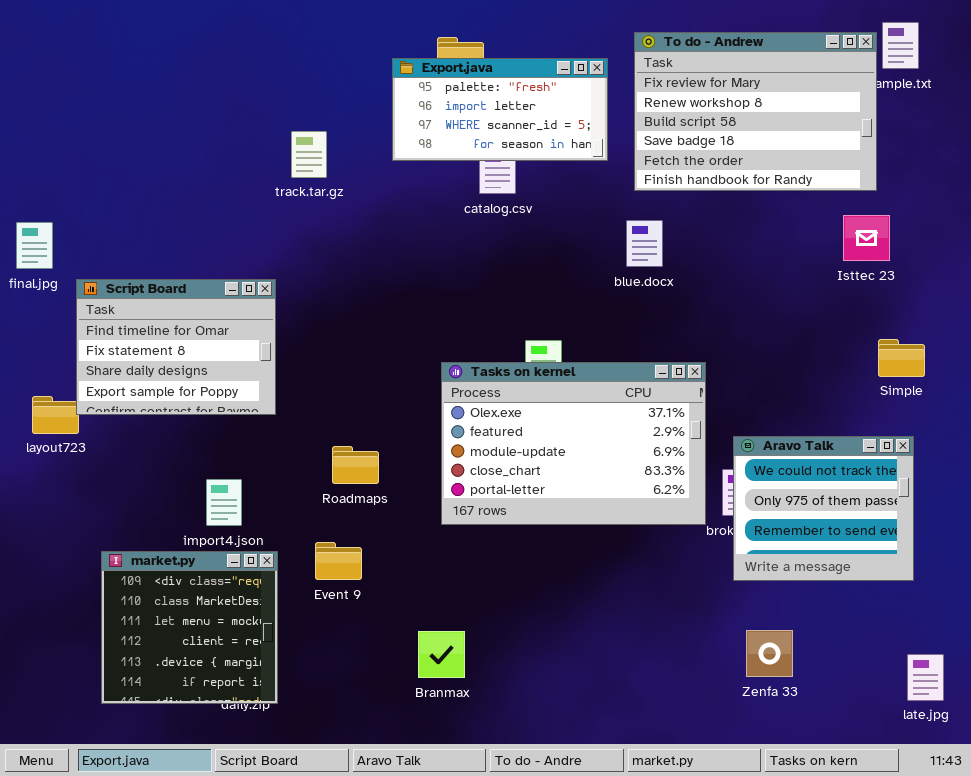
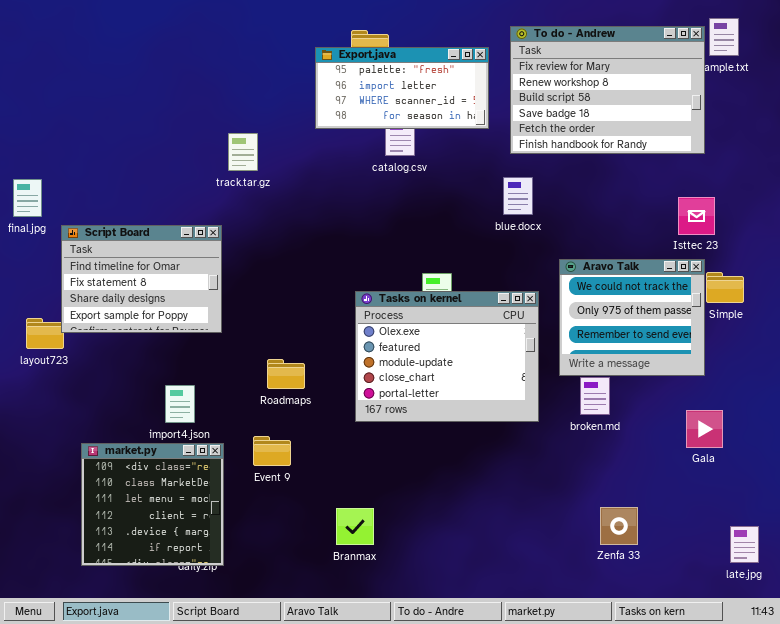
track.tar.gz: [291,131,327,178] -> [228,133,258,171], moved
Isttec 23: [843,215,890,261] -> [678,197,715,235], moved
Tasks on kernel: [441,362,706,525] -> [355,291,539,422], resized
Aravo Talk: [733,436,914,581] -> [559,259,705,376], moved

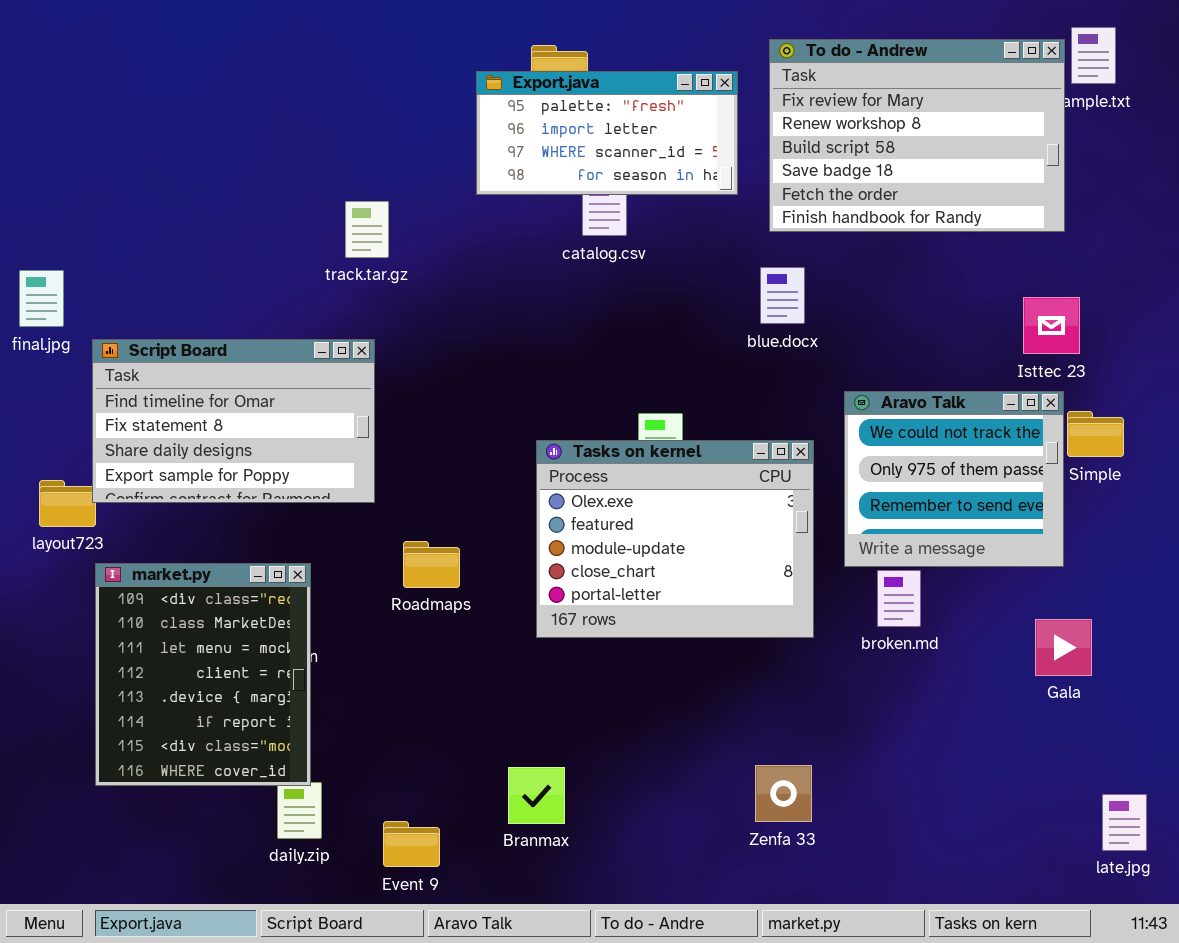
Script Board: [61,225,222,333] -> [92,339,375,503], resized
Event 9: [253,436,291,466] -> [383,821,440,867], moved
market.py: [81,443,224,566] -> [95,563,311,786], moved, resized
Zenfa 33: [600,507,638,545] -> [755,765,812,822], moved

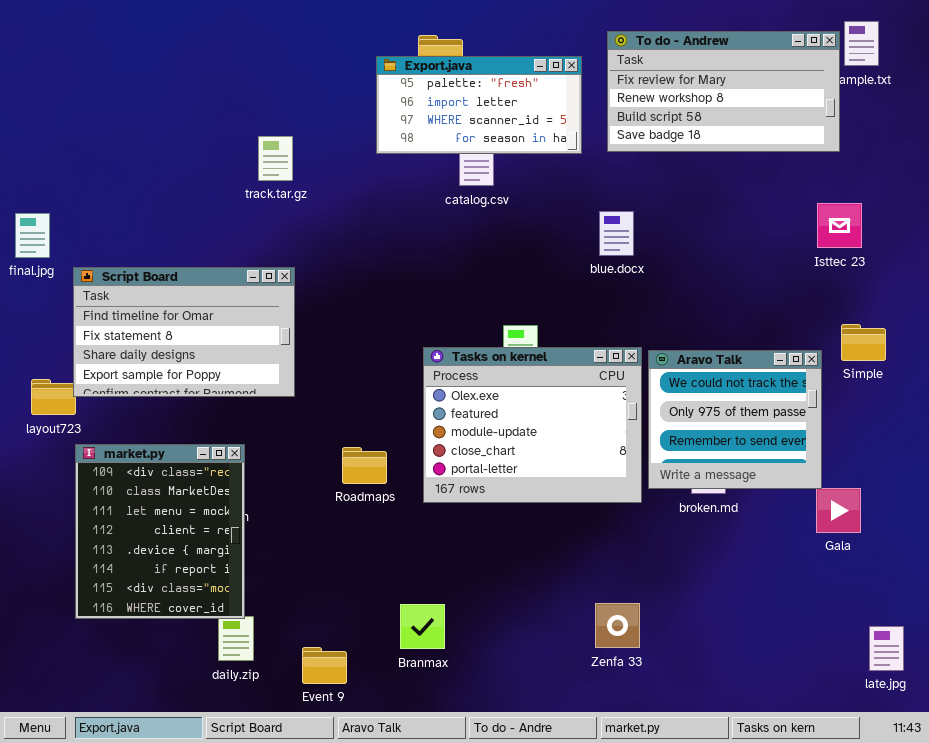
To do - Andrew: [769,39,1065,232] -> [607,31,840,152], resized
track.tar.gz: [345,201,389,258] -> [258,136,293,181], moved
Isttec 23: [1023,297,1080,354] -> [817,203,862,248], moved
Aravo Talk: [844,391,1064,567] -> [648,350,822,489], moved
Roadmaps: [403,541,460,588] -> [342,447,387,484], moved

